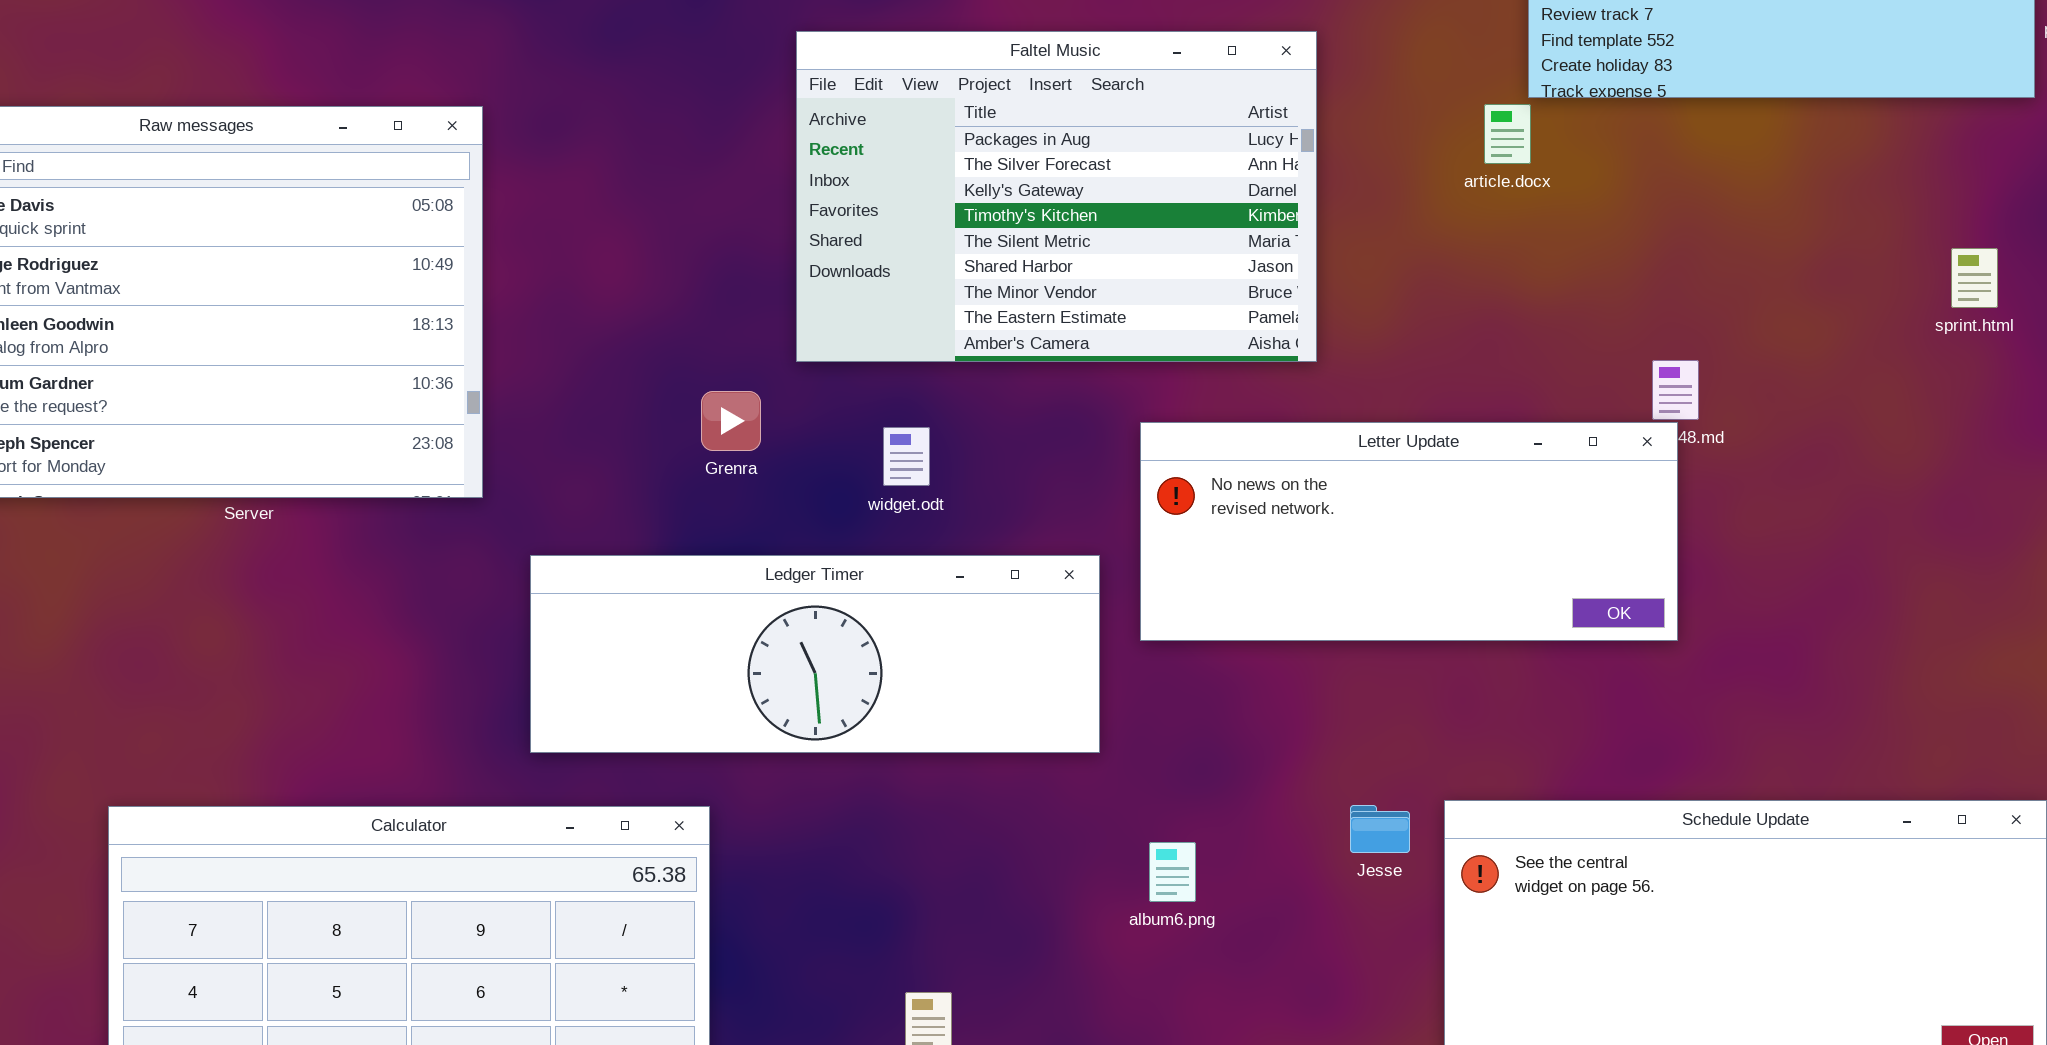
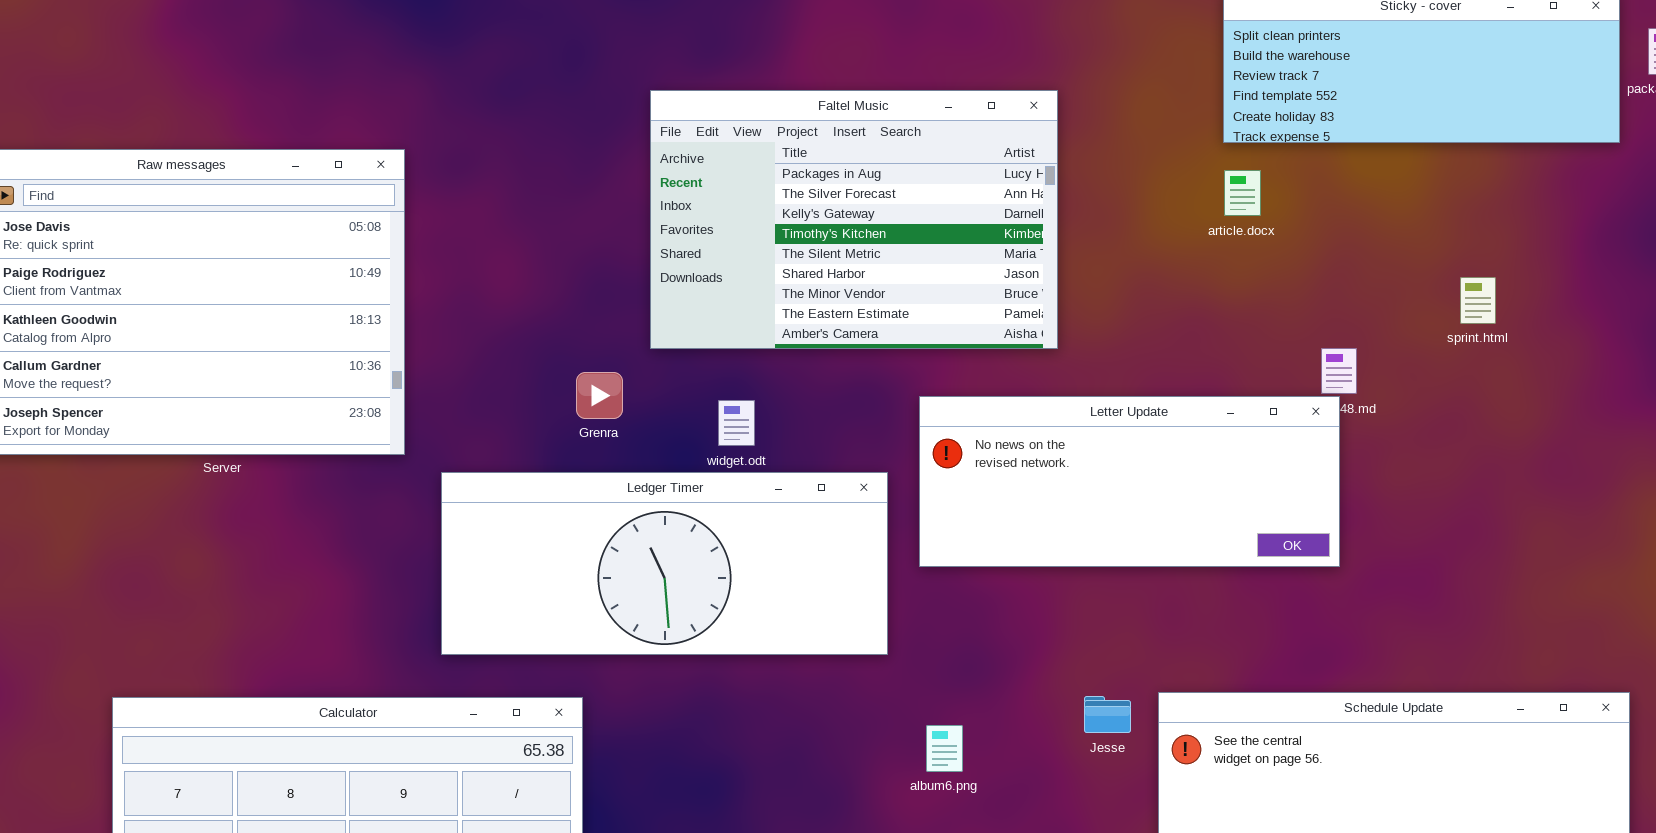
article.docx: [1484,104,1531,164] -> [1224,170,1261,216], moved
sprint.html: [1951,248,1998,308] -> [1460,277,1496,324], moved
Ledger Timer: [530,555,1100,753] -> [441,472,888,655], resized

